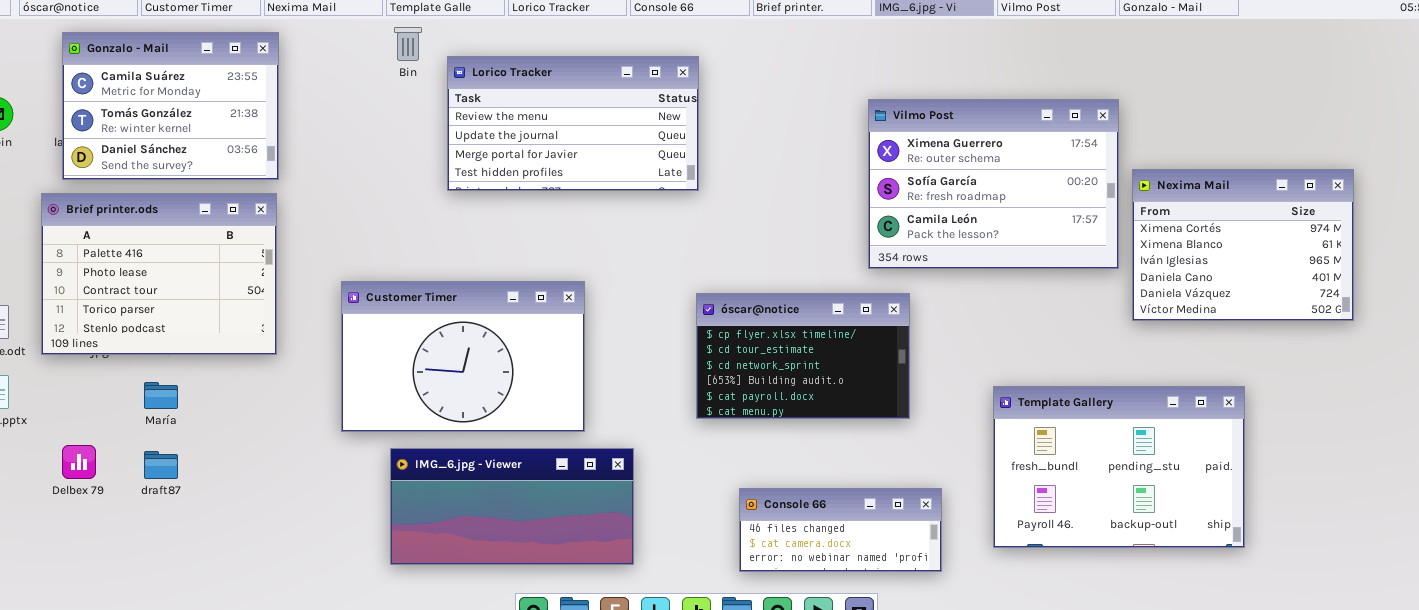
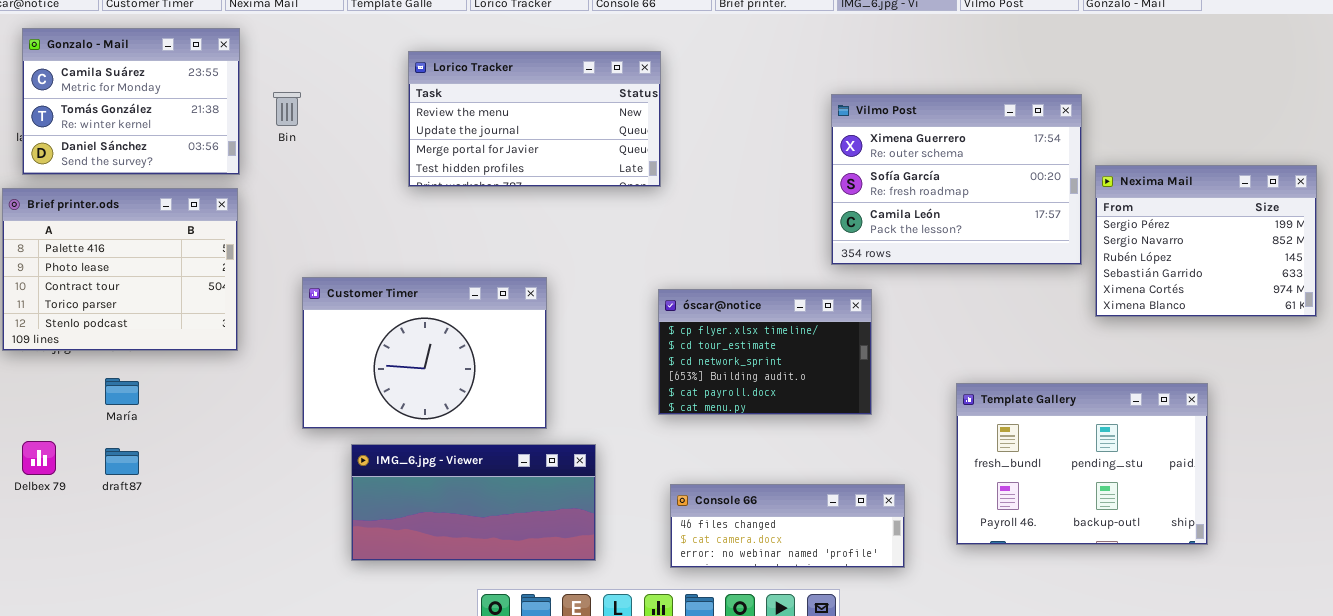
Bin: [394,27,422,61] -> [273,92,301,126], moved
Nexima Mail: [1132,169,1354,321] -> [1095,165,1317,317], scrolled up 4 rows
Console 66: [739,488,942,572] -> [670,484,905,568], resized

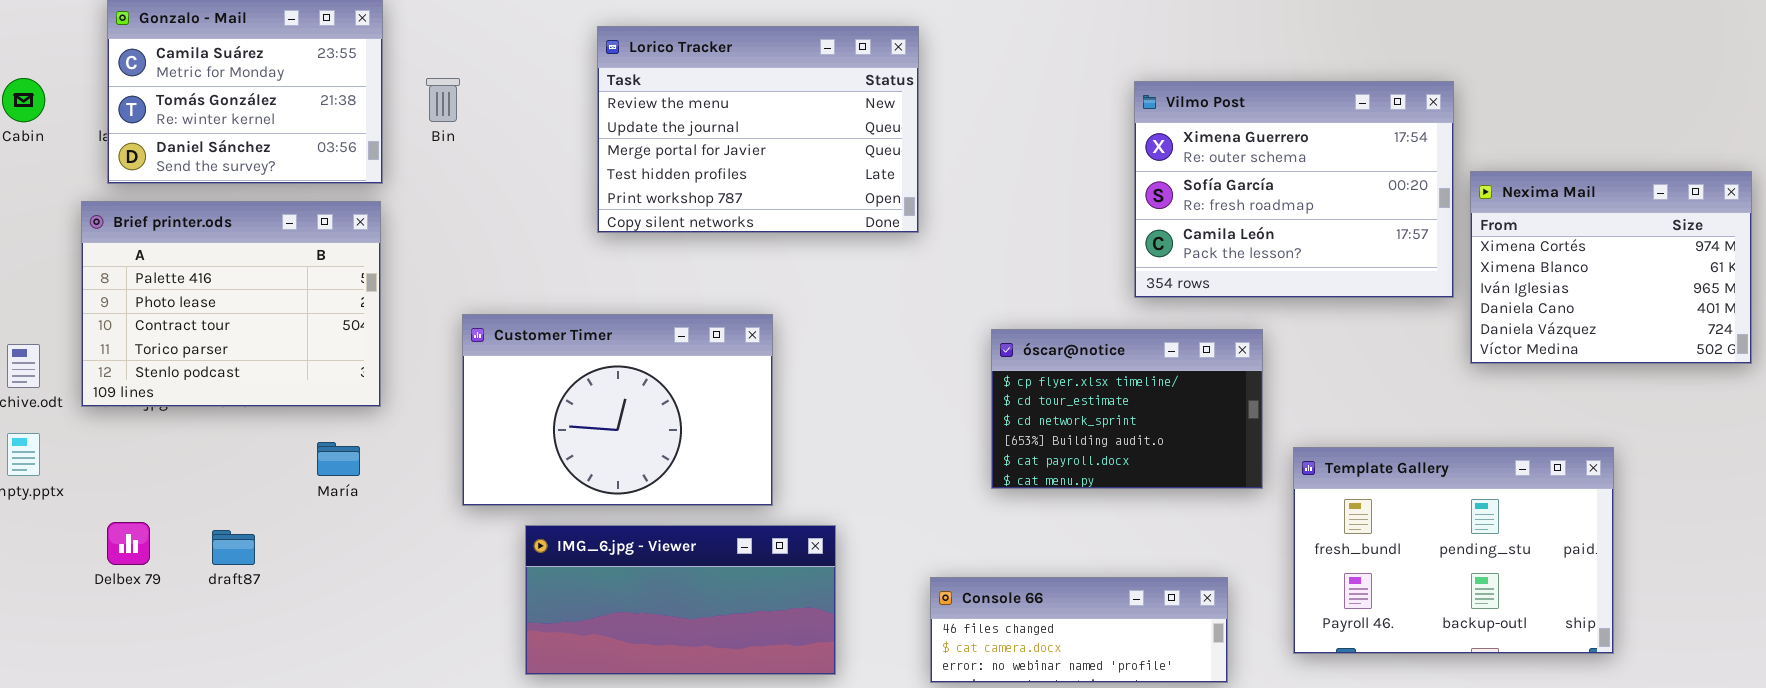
Lorico Tracker: [408,51,661,187] -> [597,26,919,233], resized
Nexima Mail: [1095,165,1317,317] -> [1470,171,1752,364], scrolled down 4 rows
óscar@notice: [658,289,872,415] -> [991,329,1263,489], moved
María: [105,378,139,405] -> [317,442,360,476], moved

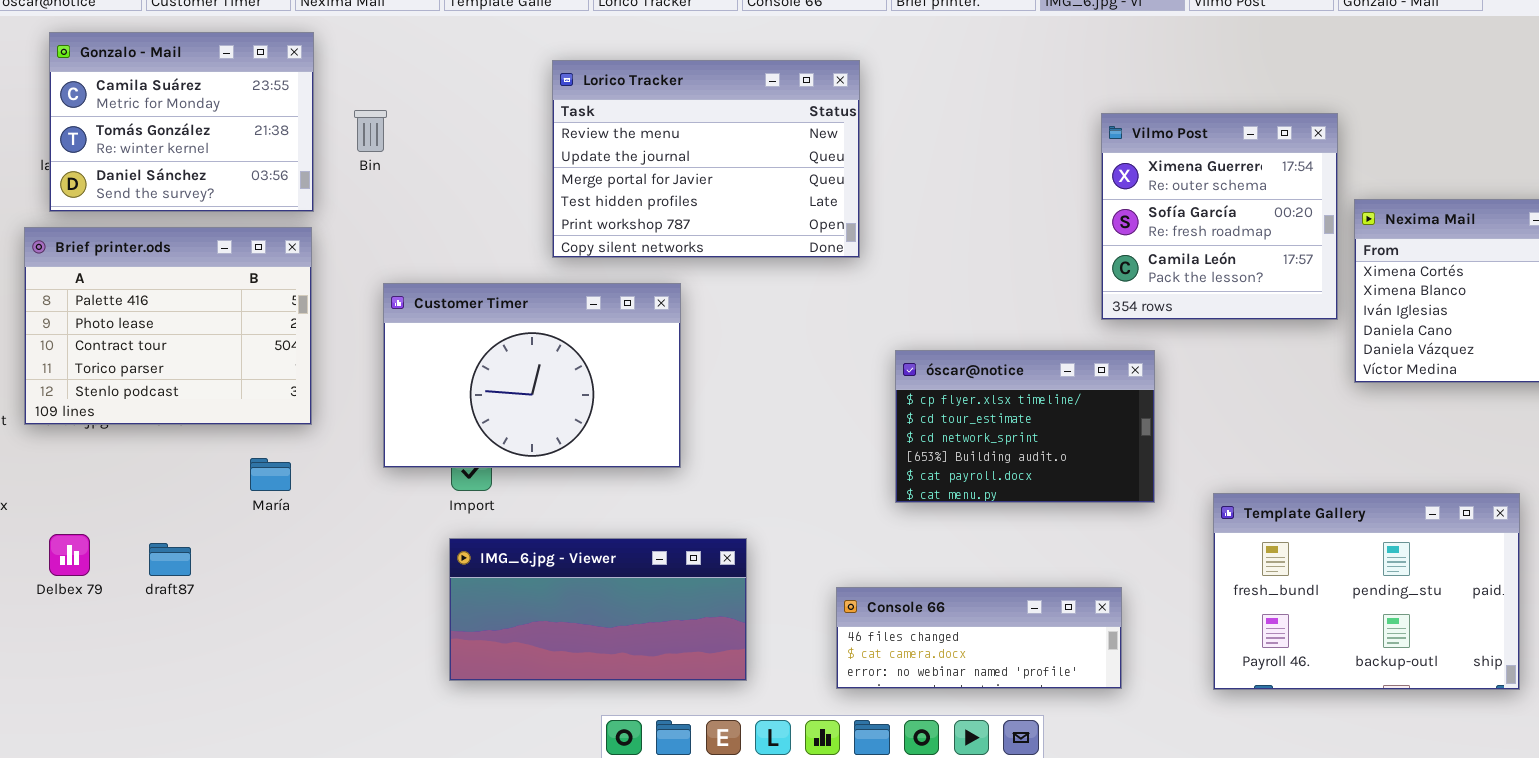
Lorico Tracker: [597,26,919,233] -> [552,60,860,258], moved
Vilmo Post: [1134,81,1454,298] -> [1101,113,1338,320], resized
Customer Timer: [462,314,773,506] -> [383,283,681,468], moved
Template Gallery: [1293,447,1614,654] -> [1213,493,1520,690], moved

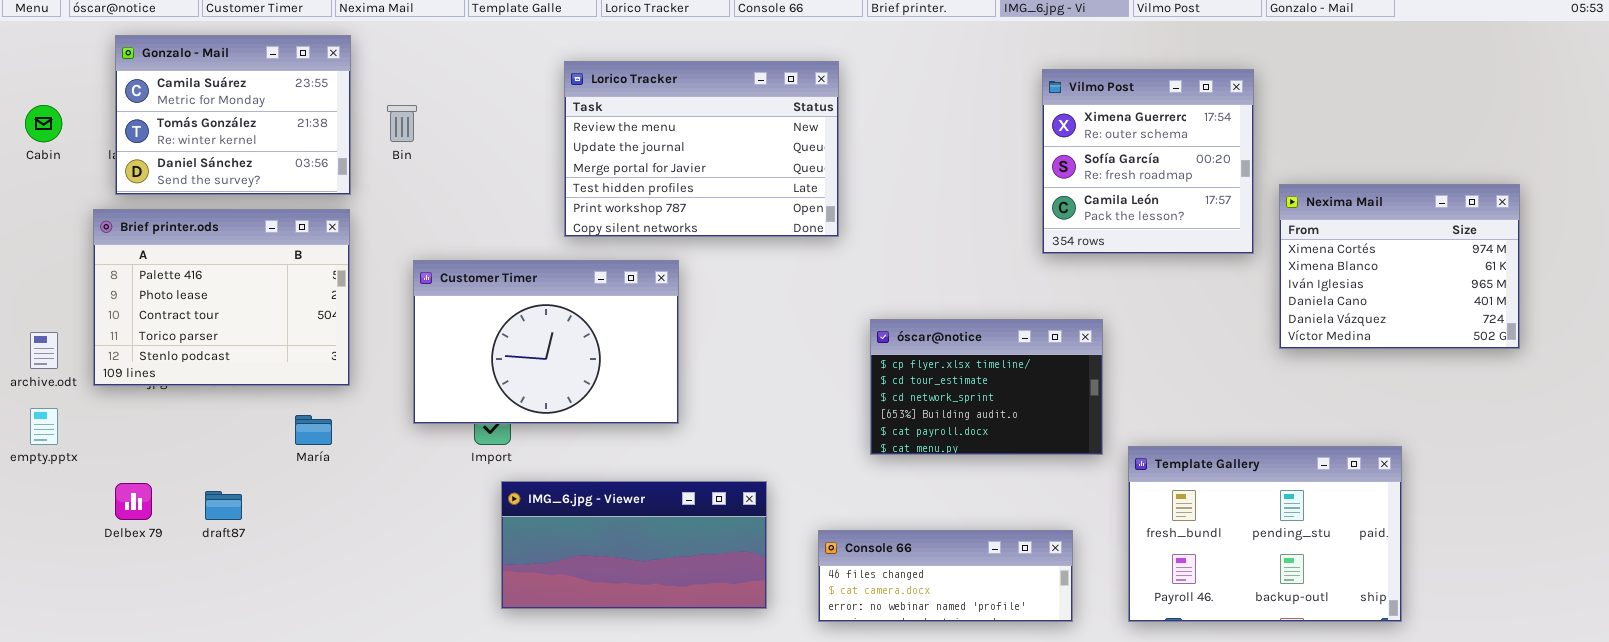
Vilmo Post: [1101,113,1338,320] -> [1042,69,1254,254], moved
Template Gallery: [1213,493,1520,690] -> [1128,446,1402,622], moved
IMG_6.jpg - Viewer: [449,538,747,681] -> [501,481,767,609], moved

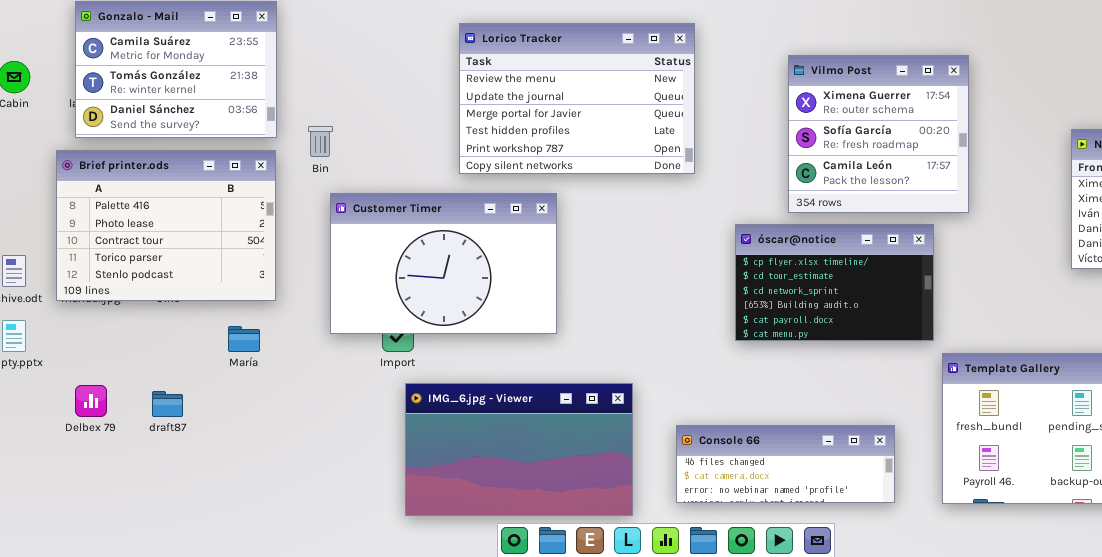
Vilmo Post: [1042,69,1254,254] -> [788,55,969,213], moved
Bin: [387,105,417,142] -> [308,126,333,157], moved
óscar@notice: [870,319,1103,455] -> [735,224,934,341], moved
IMG_6.jpg - Viewer: [501,481,767,609] -> [405,383,633,516], resized

